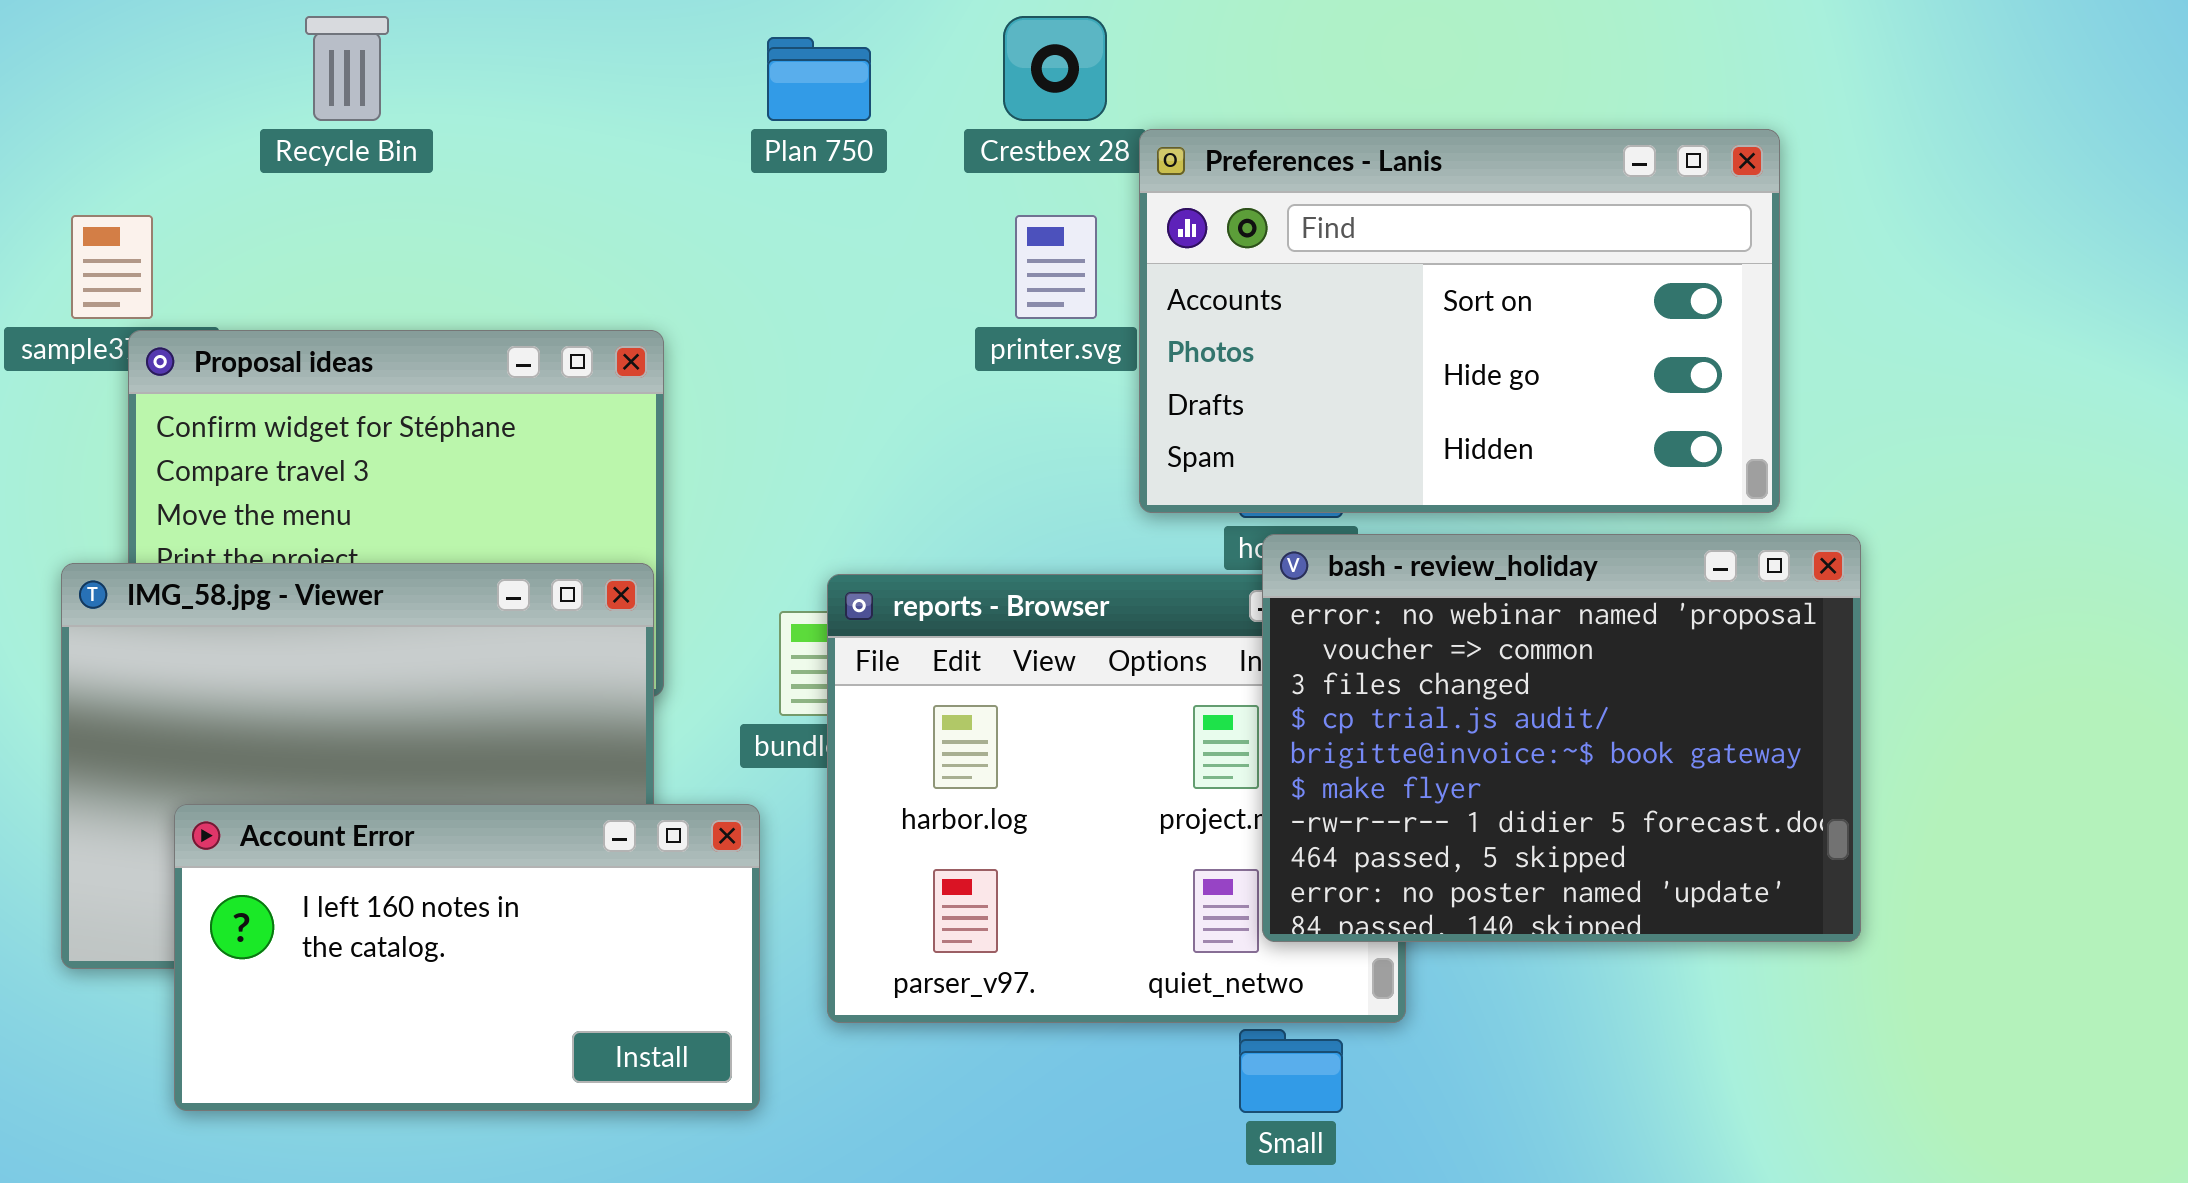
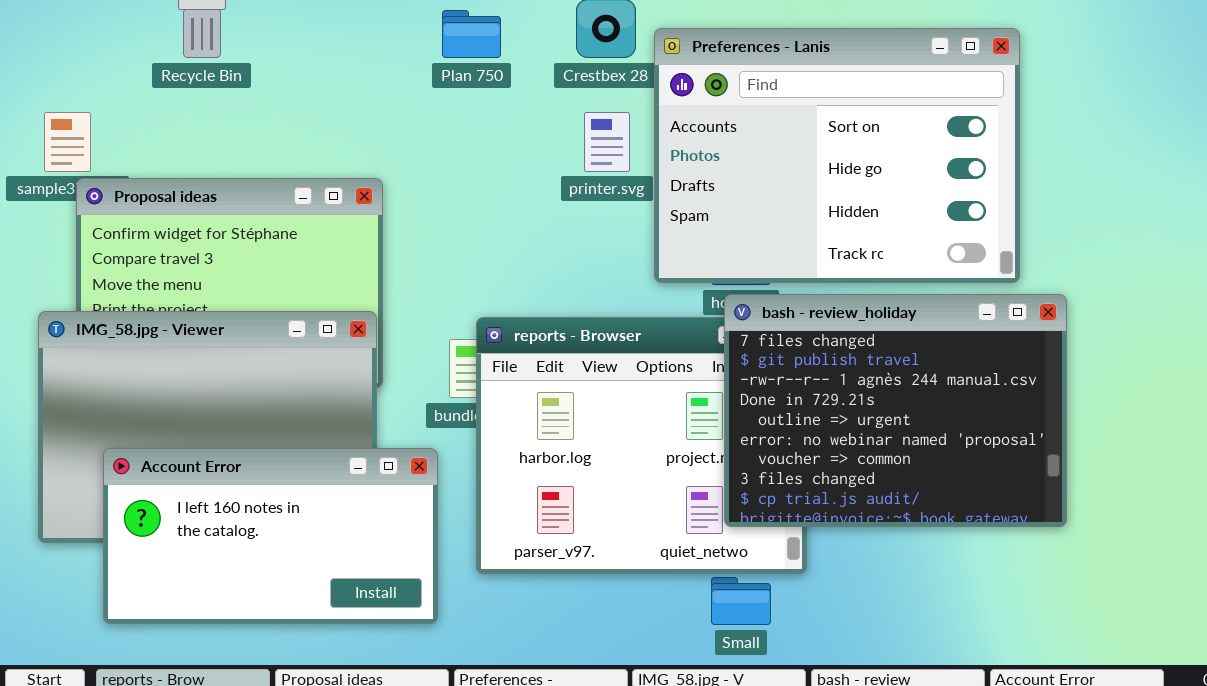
Preferences - Lanis: [1139,129,1780,513] -> [654,28,1020,283], resized
bash - review_holiday: [1262,534,1861,942] -> [724,294,1067,527], scrolled up 5 rows

